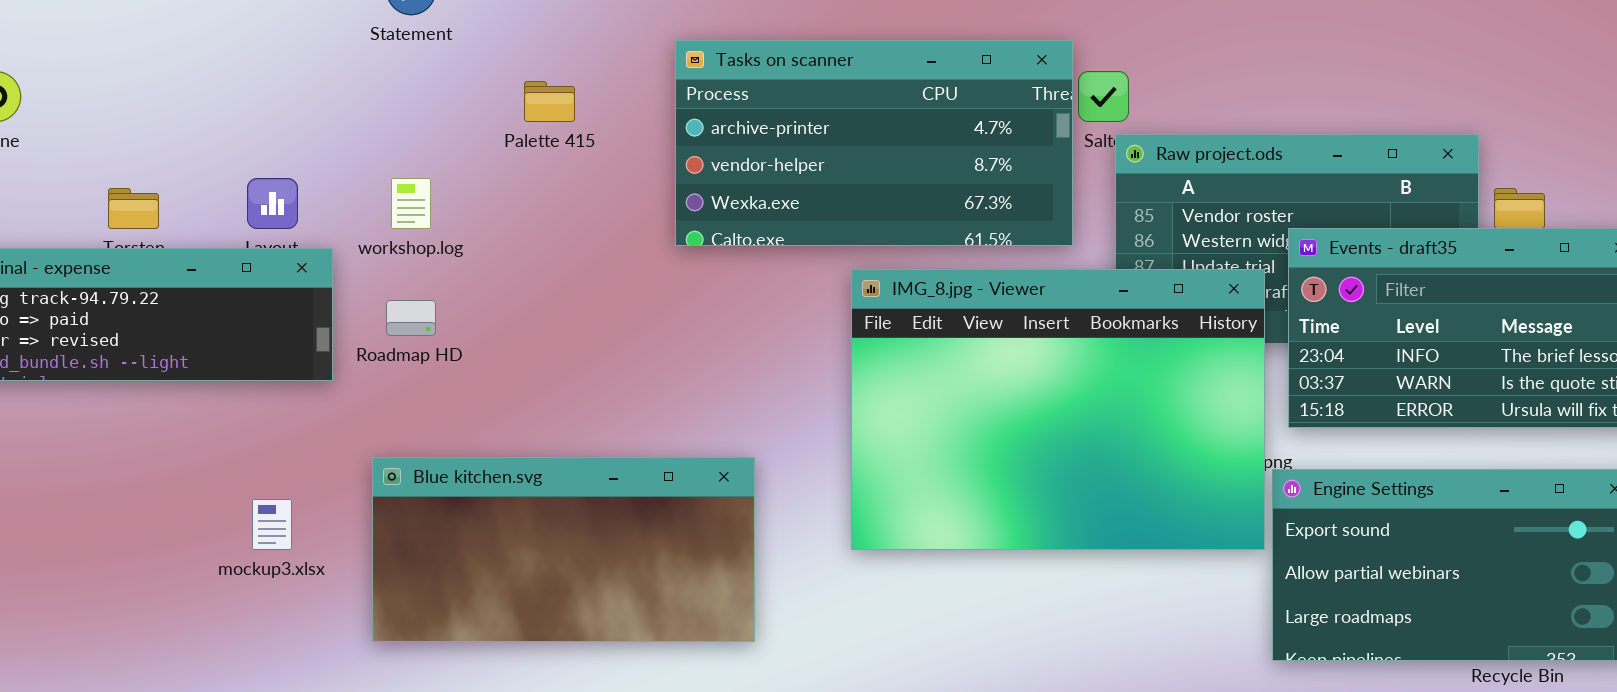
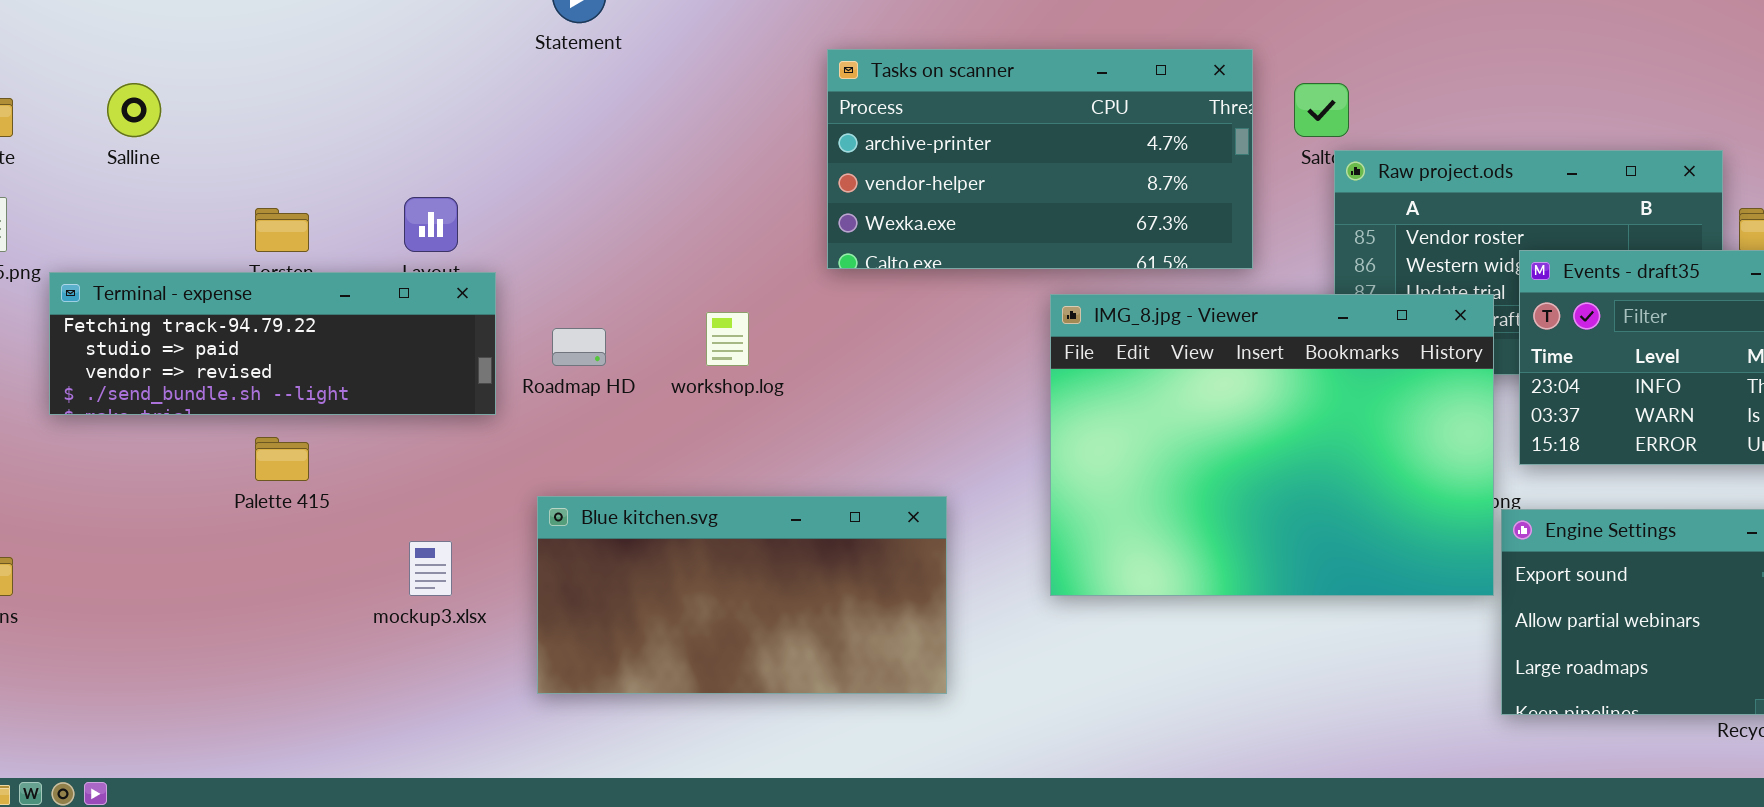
Tasks on scanner: [675,40,1073,246] -> [827,49,1253,269], moved
Palette 415: [524,81,575,122] -> [255,437,309,481], moved
workshop.log: [391,178,431,229] -> [706,312,749,366], moved

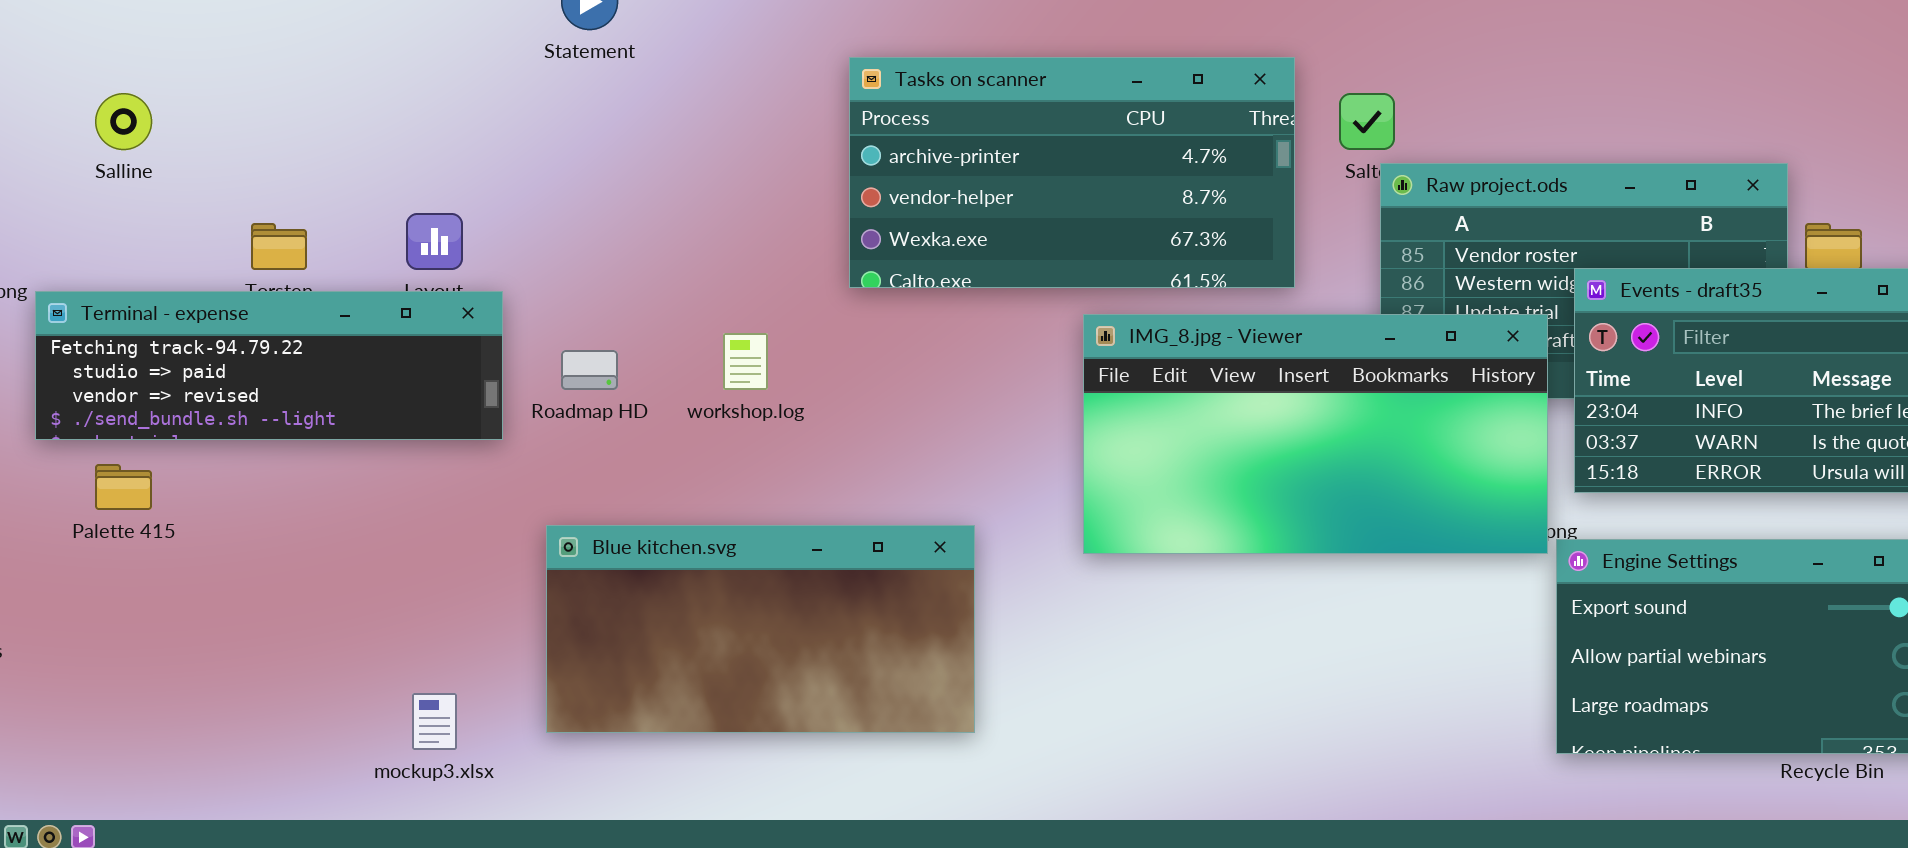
IMG_8.jpg - Viewer: [1050,294,1494,596] -> [1083,314,1548,554], resized
Palette 415: [255,437,309,481] -> [95,464,152,510], moved
mockup3.xlsx: [409,541,452,596] -> [412,693,457,750], moved

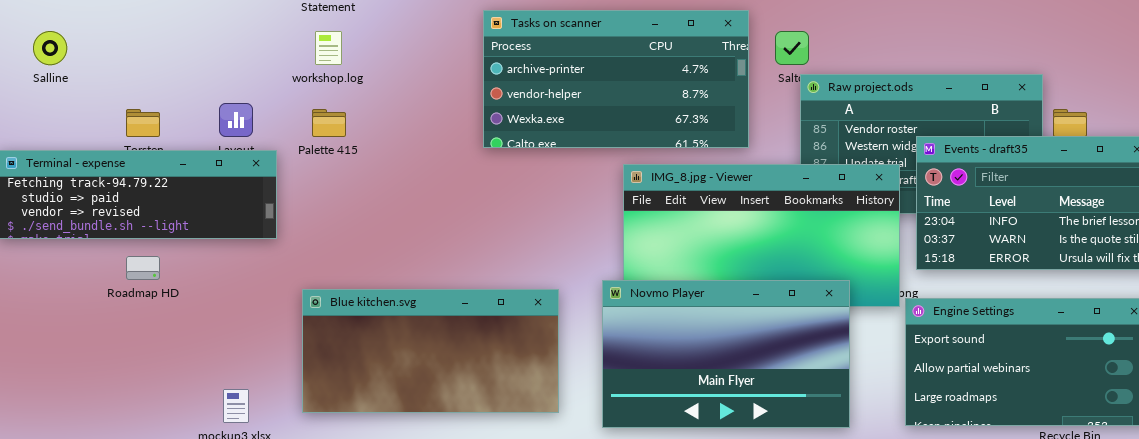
workshop.log: [723,333,768,390] -> [315,31,342,65], moved
Roadmap HD: [561,350,618,390] -> [126,256,160,280], moved
Palette 415: [95,464,152,510] -> [312,109,346,137], moved
Novmo Player: none -> [602,280,850,428], opened

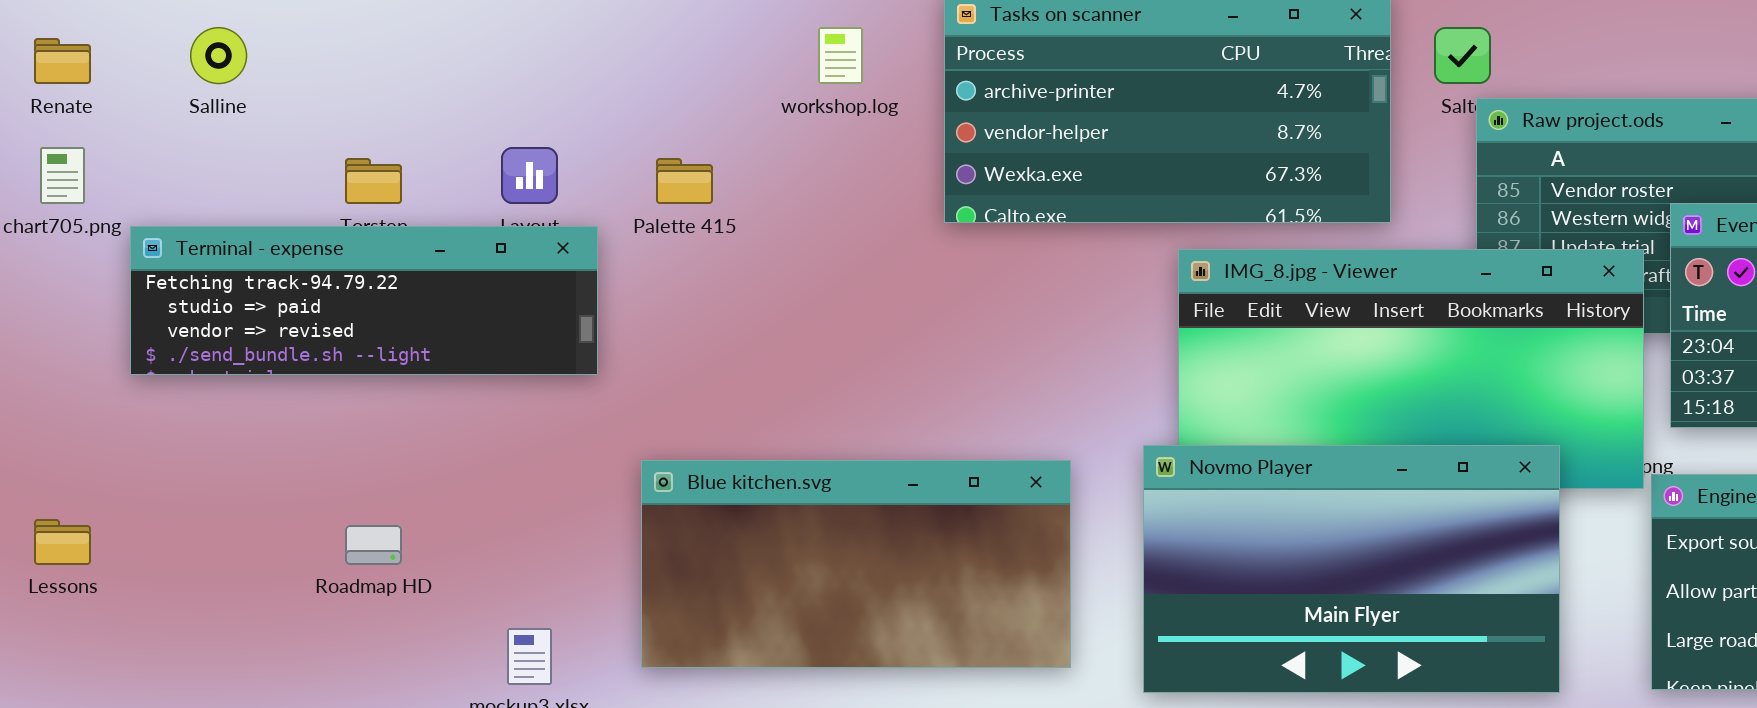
workshop.log: [315,31,342,65] -> [818,27,863,84], moved
Roadmap HD: [126,256,160,280] -> [345,525,402,565], moved

